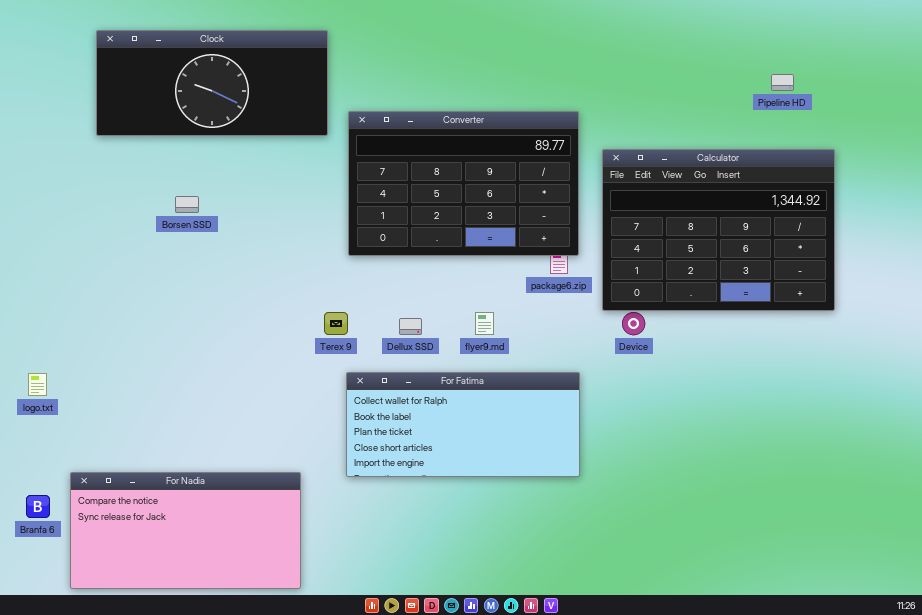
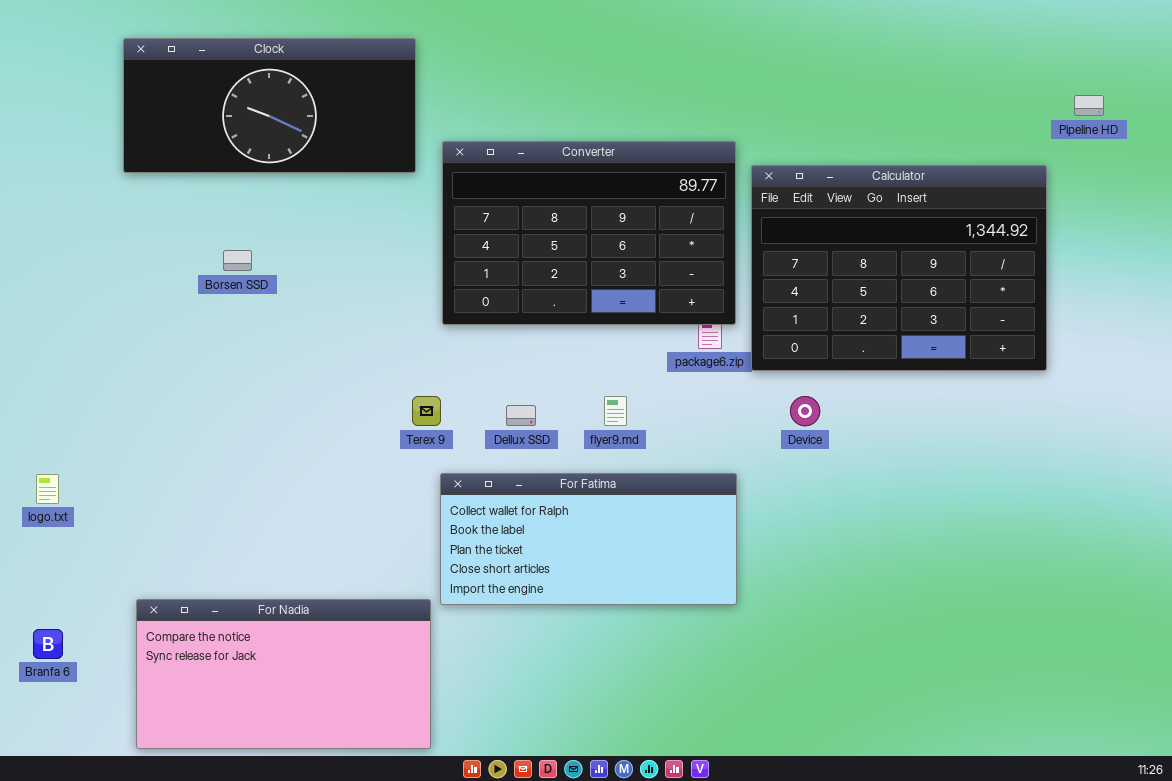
Pipeline HD: [771,74,794,91] -> [1074,95,1104,116], moved
Calculator: [602,149,835,311] -> [751,165,1047,371], moved
For Nadia: [70,472,301,589] -> [136,599,431,749], moved

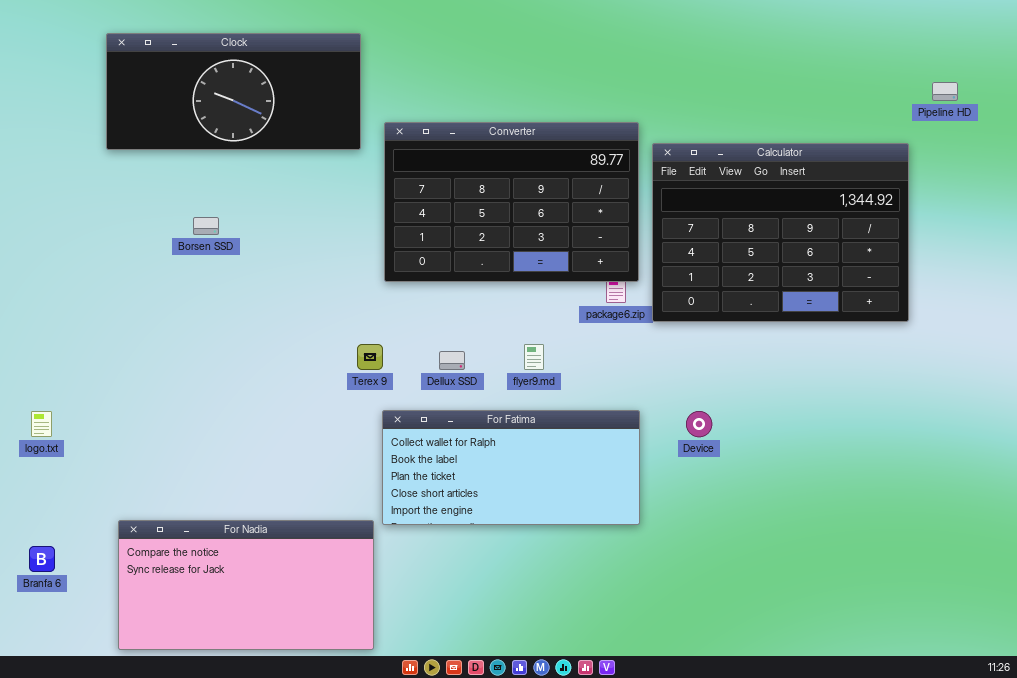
Device: [790,396,820,426] -> [686,411,712,437], moved

